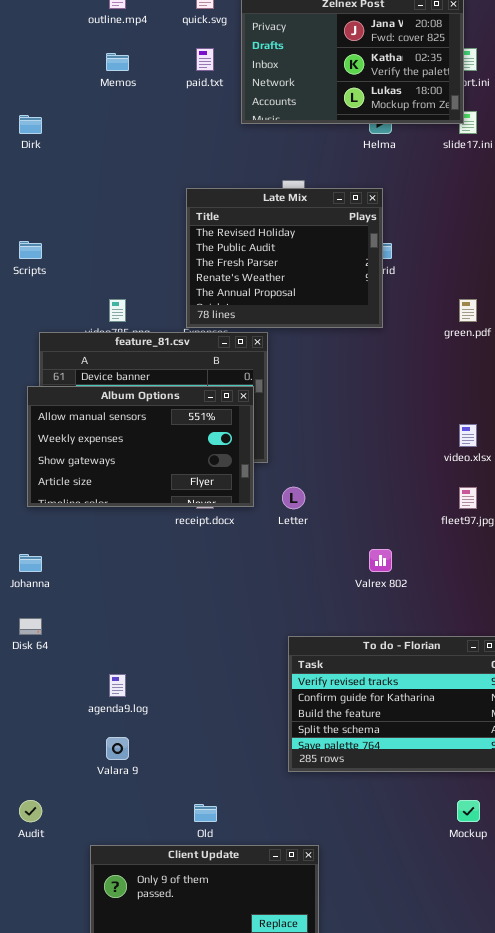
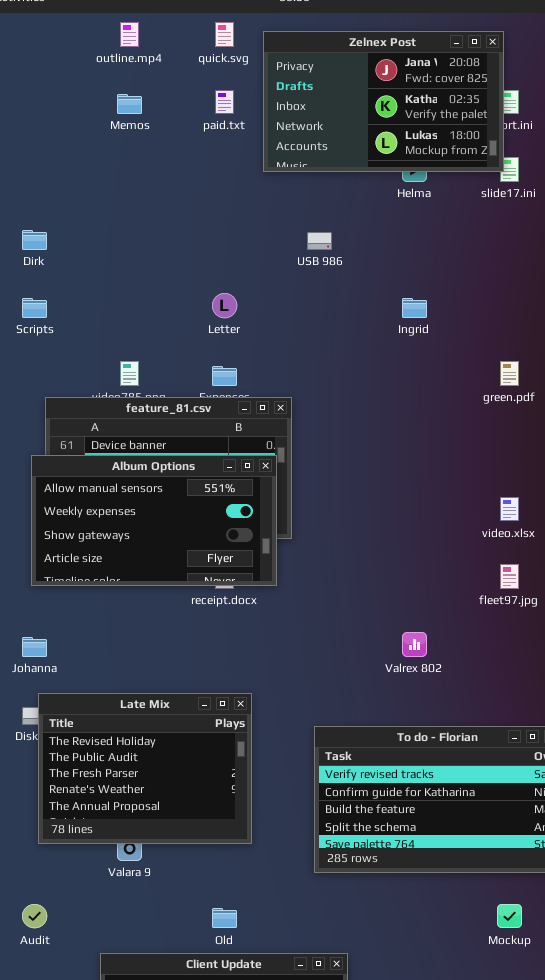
Dirk: [19,115,42,134] -> [22,230,47,250], moved
Late Mix: [186,188,383,328] -> [38,693,252,844], moved
Letter: [282,487,305,509] -> [212,293,237,318], moved

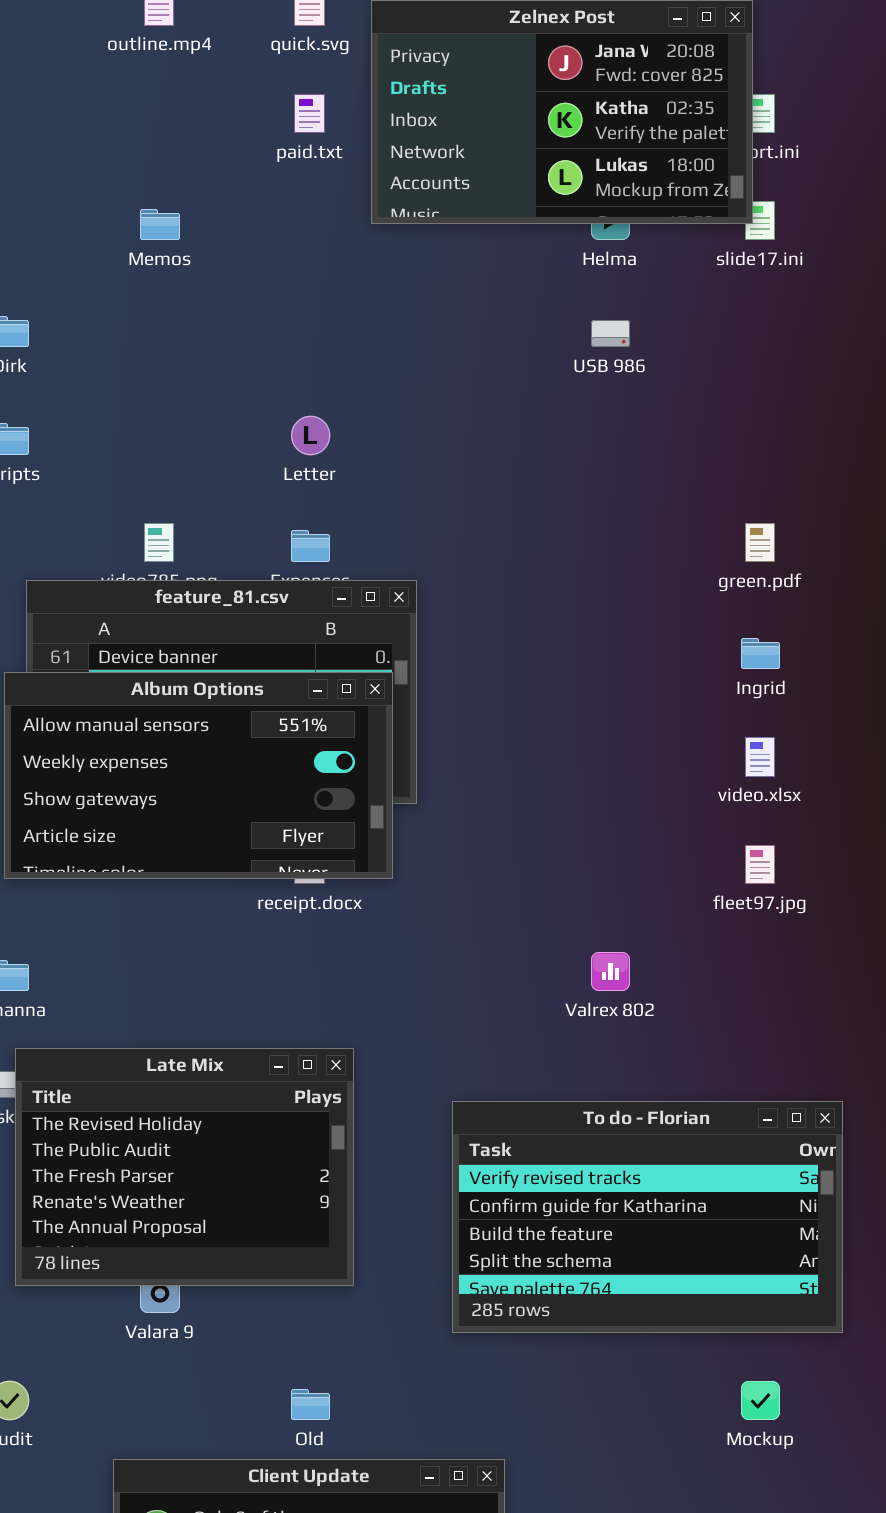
Memos: [117,94,142,114] -> [140,209,180,240], moved
USB 986: [307,232,332,250] -> [591,320,630,347], moved
Ingrid: [402,298,427,318] -> [741,638,780,669], moved

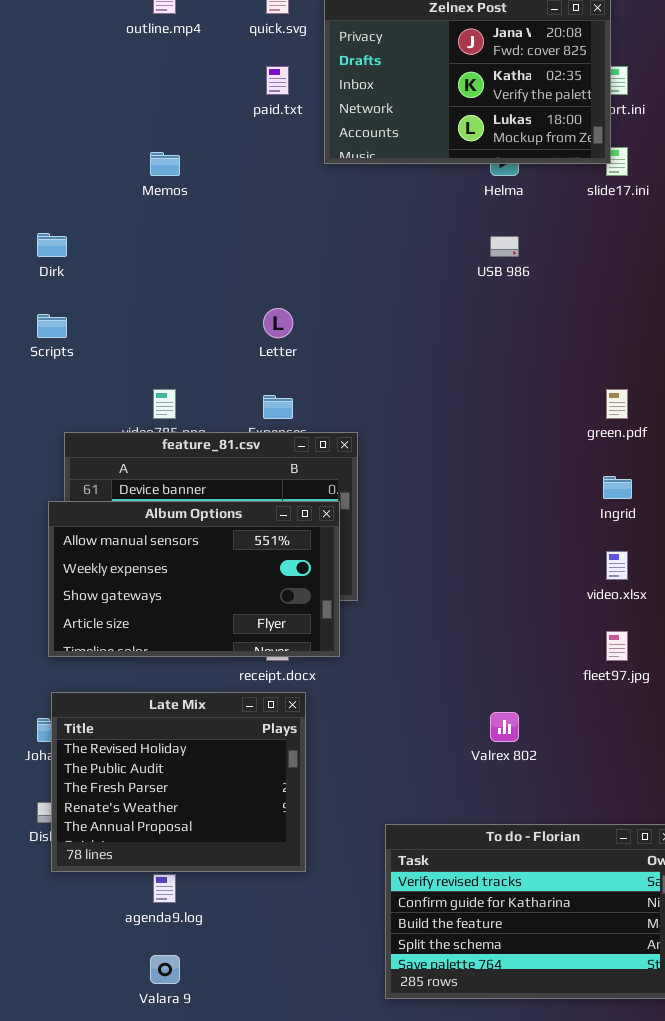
Late Mix: [15,1048,354,1286] -> [51,692,306,872], moved

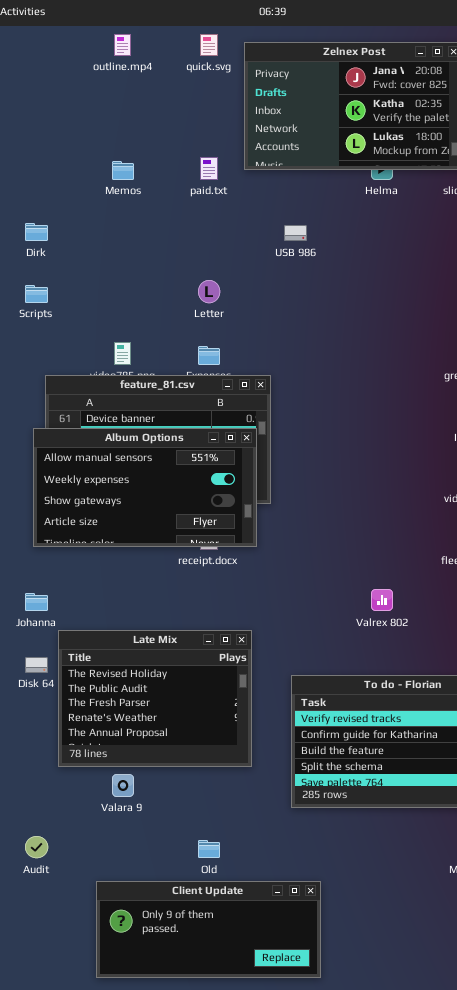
paid.txt: [266,66,289,95] -> [200,157,218,180], moved
USB 986: [490,236,519,257] -> [284,225,307,241], moved
Late Mix: [51,692,306,872] -> [58,630,252,767], moved

